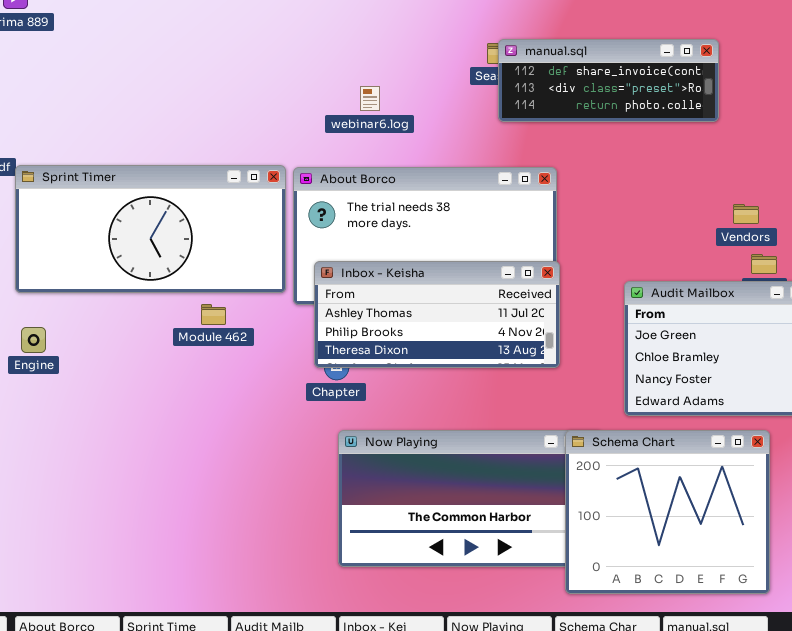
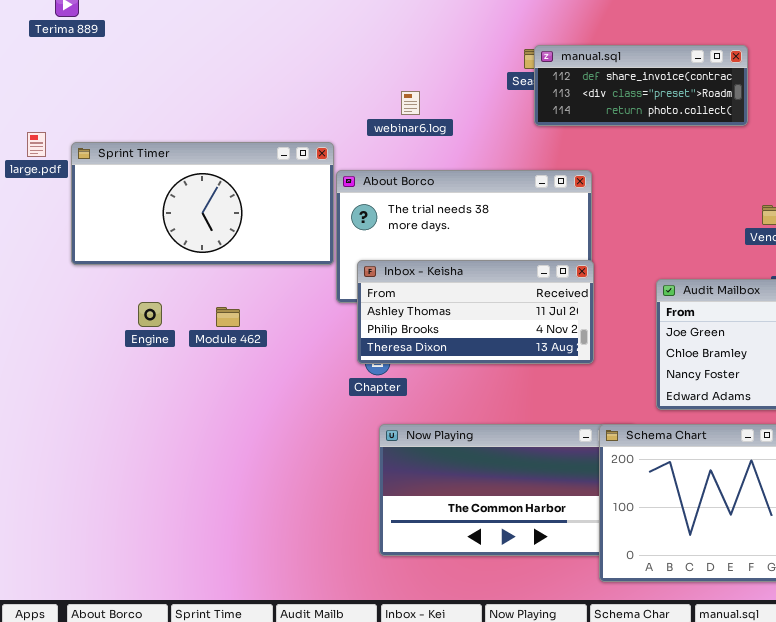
Sprint Timer: [15,165,286,293] -> [71,142,334,265], moved
Module 462: [201,304,226,325] -> [216,307,240,327], moved
Engine: [21,327,46,353] -> [138,302,162,327], moved

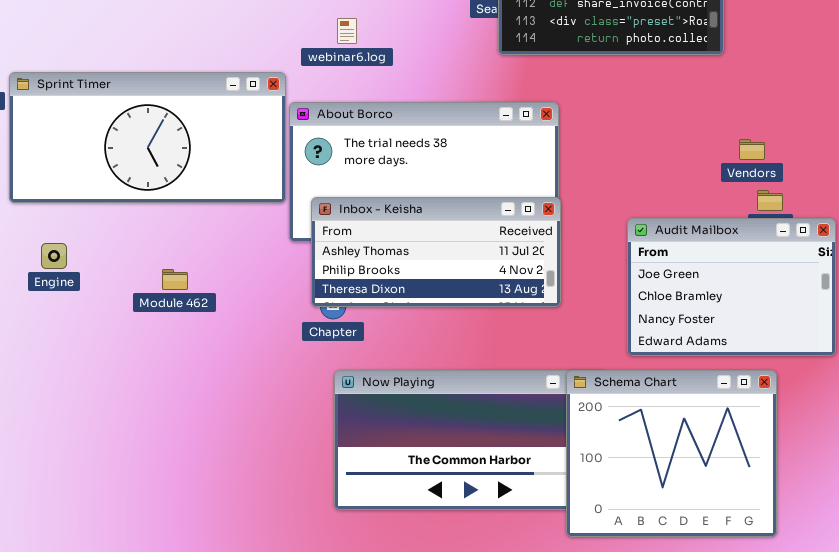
webinar6.log: [401,91,420,115] -> [337,18,357,44], moved
Engine: [138,302,162,327] -> [41,243,67,269], moved
Module 462: [216,307,240,327] -> [162,269,188,290], moved

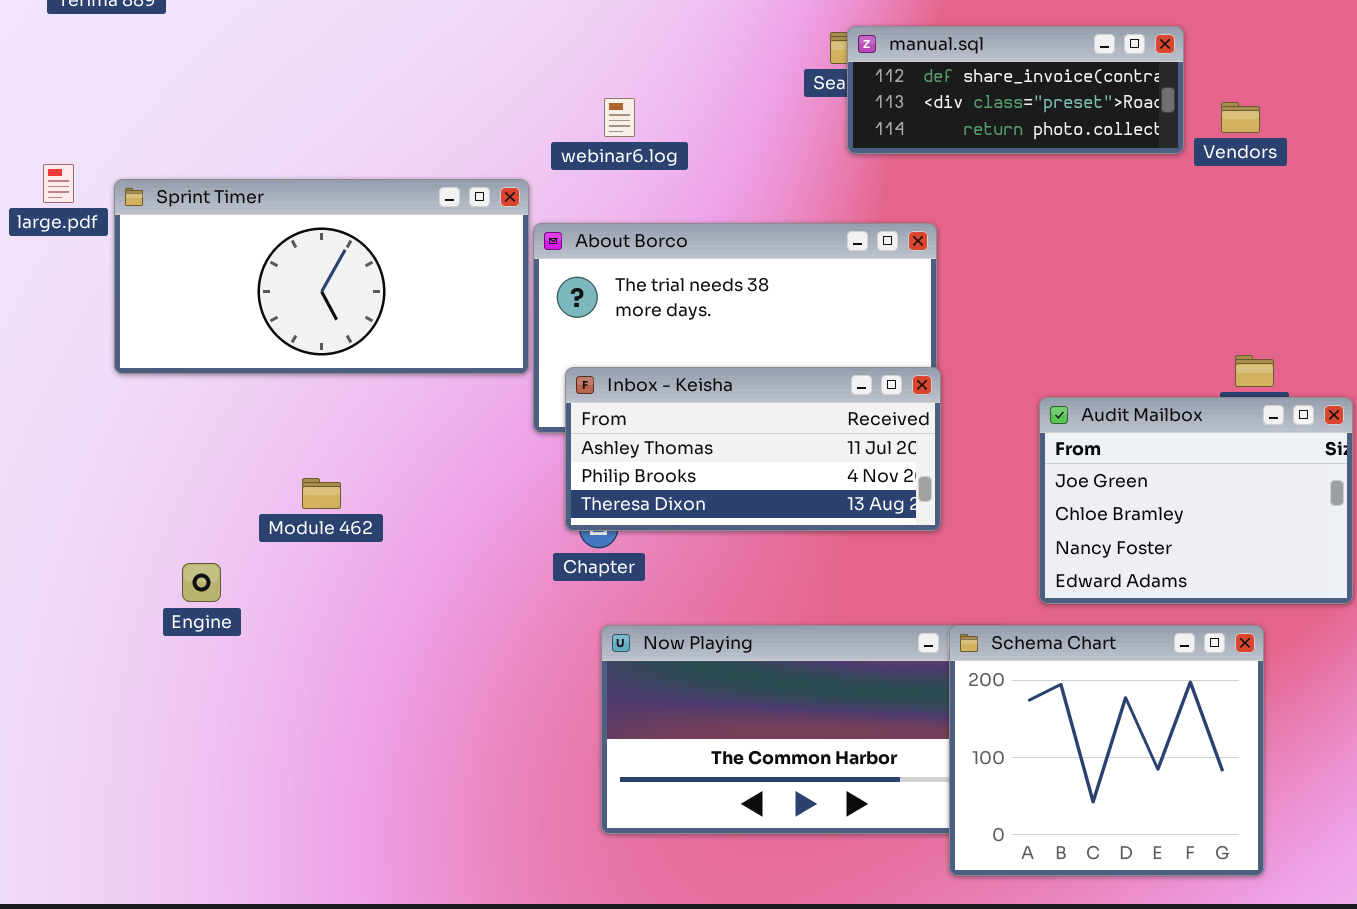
Vendors: [739,139,765,160] -> [1221,102,1260,133], moved
Engine: [41,243,67,269] -> [182,563,221,602], moved
Module 462: [162,269,188,290] -> [302,478,341,509], moved

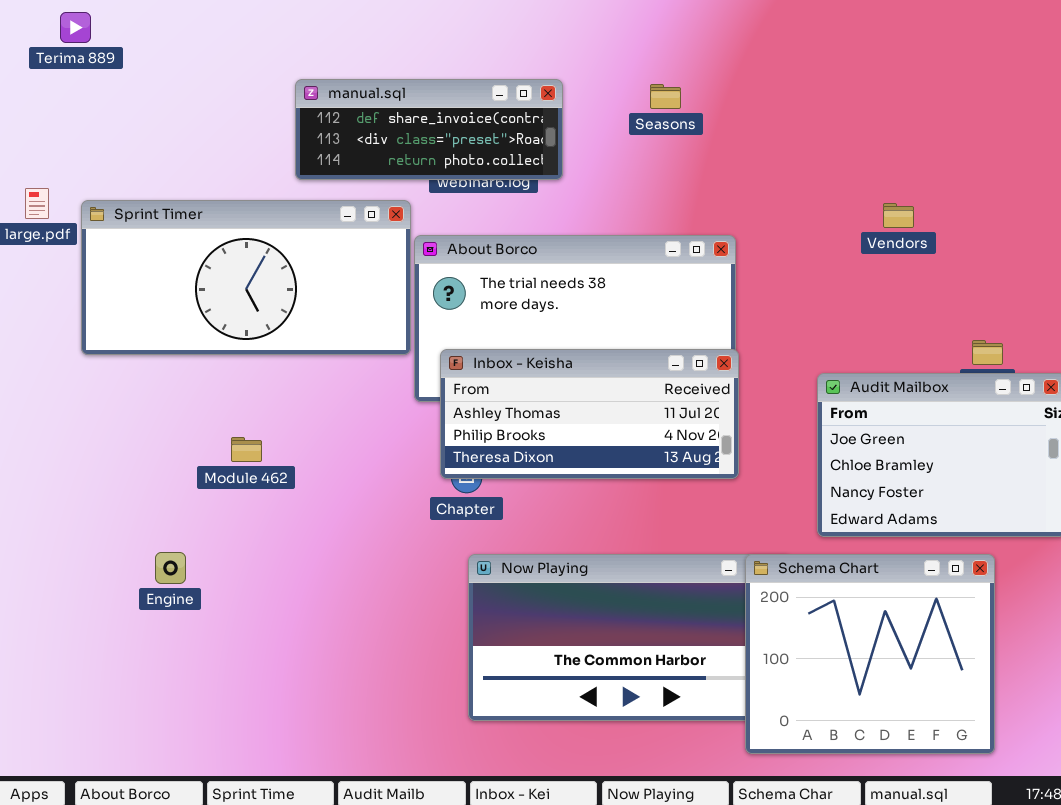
manual.sql: [847,26,1184,154] -> [295,79,563,180], moved
Vendors: [1221,102,1260,133] -> [883,203,914,228], moved
Engine: [182,563,221,602] -> [155,552,186,584], moved

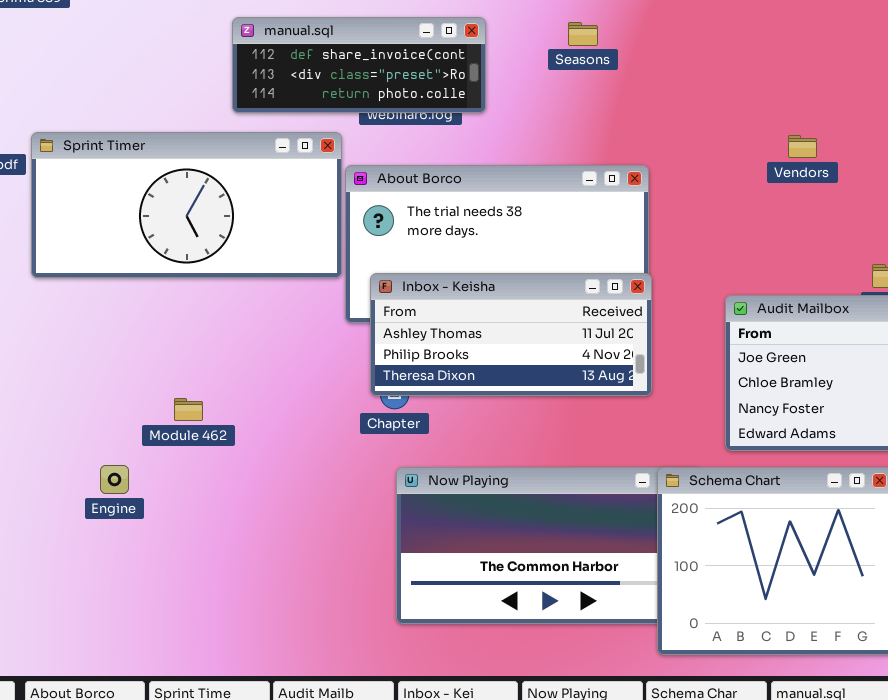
Module 462: [231,437,262,462] -> [174,398,203,421], moved

